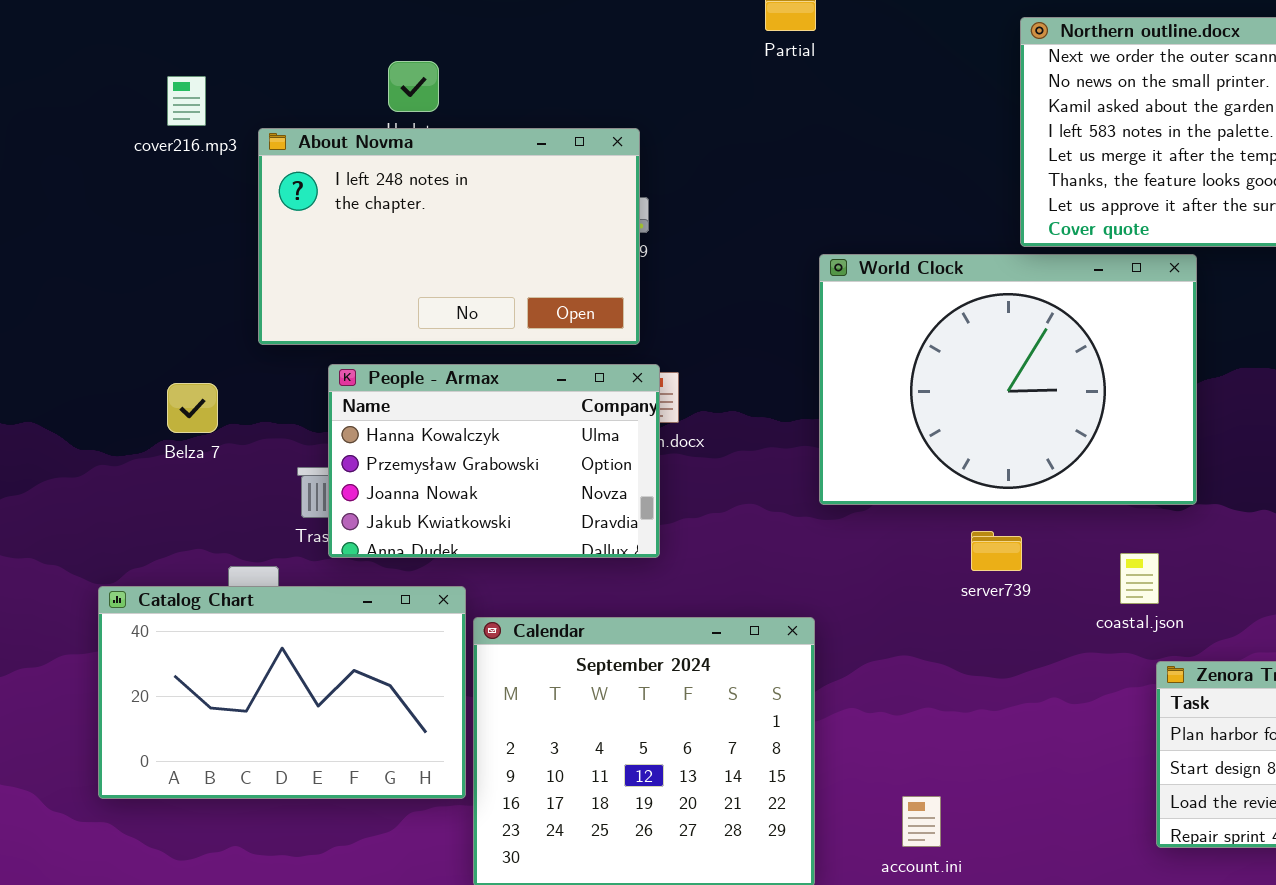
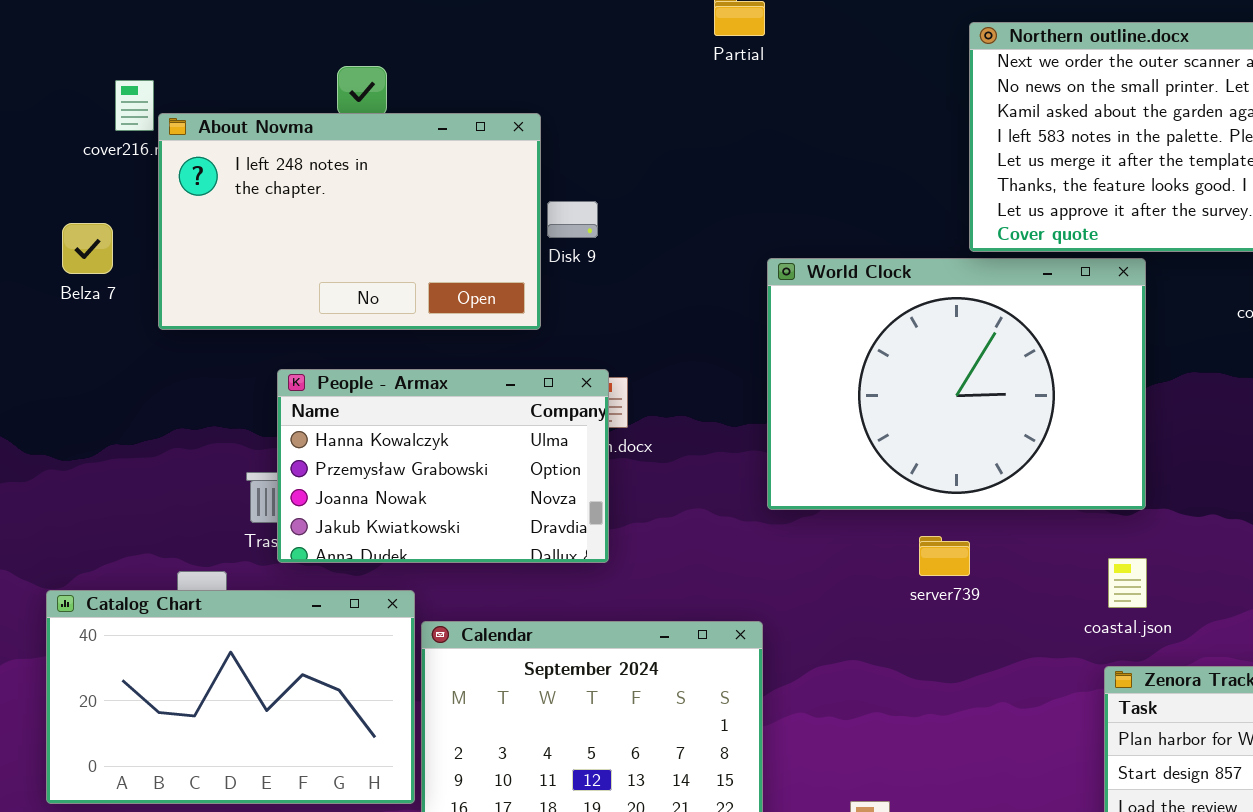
About Novma: [258,128,640,345] -> [158,113,541,330], moved
Belza 7: [167,383,218,433] -> [62,223,113,274], moved
coastal.json: [1120,553,1159,604] -> [1108,558,1147,608], moved

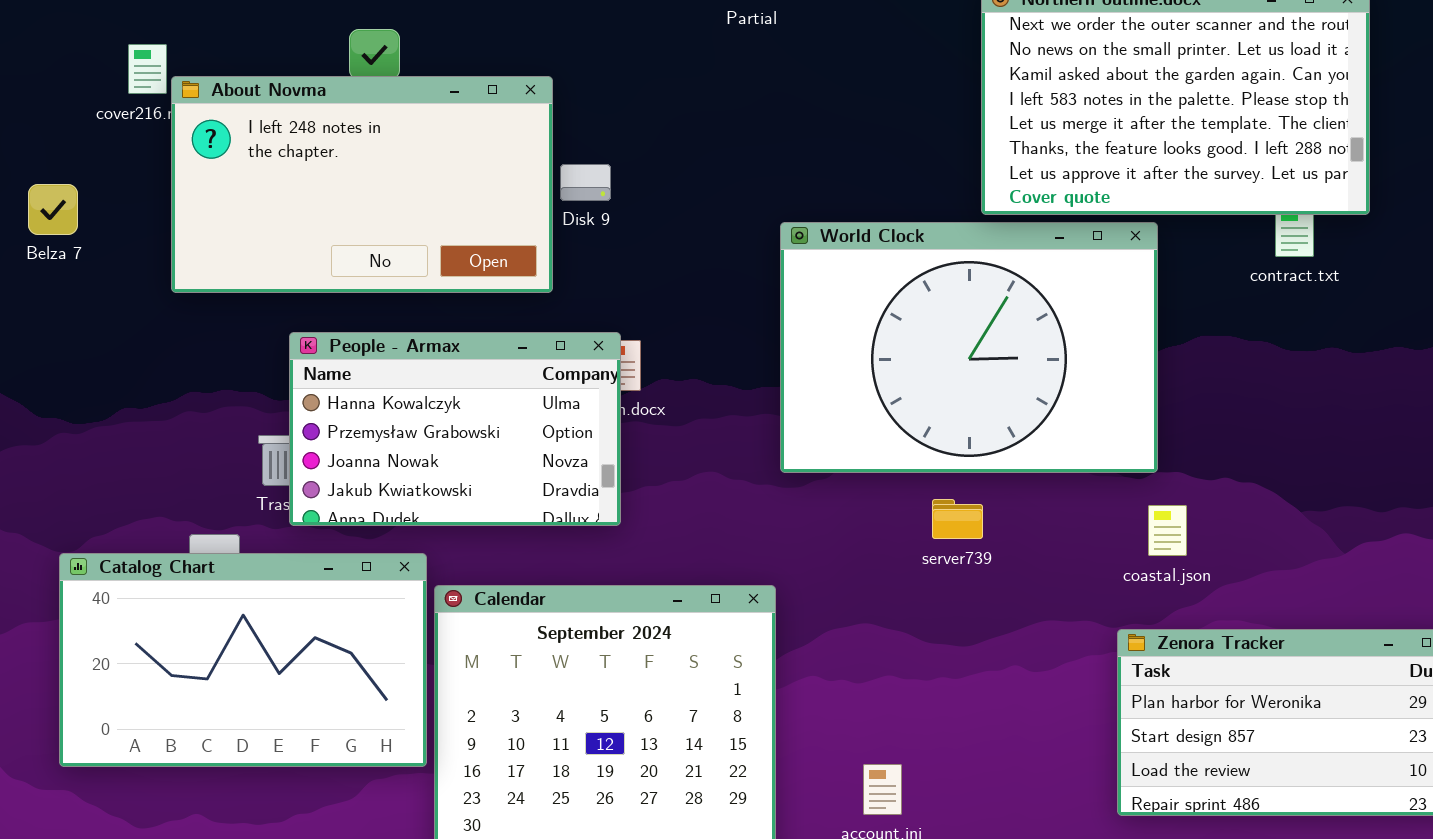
Belza 7: [62,223,113,274] -> [28,184,78,235], moved
coastal.json: [1108,558,1147,608] -> [1148,505,1187,556], moved

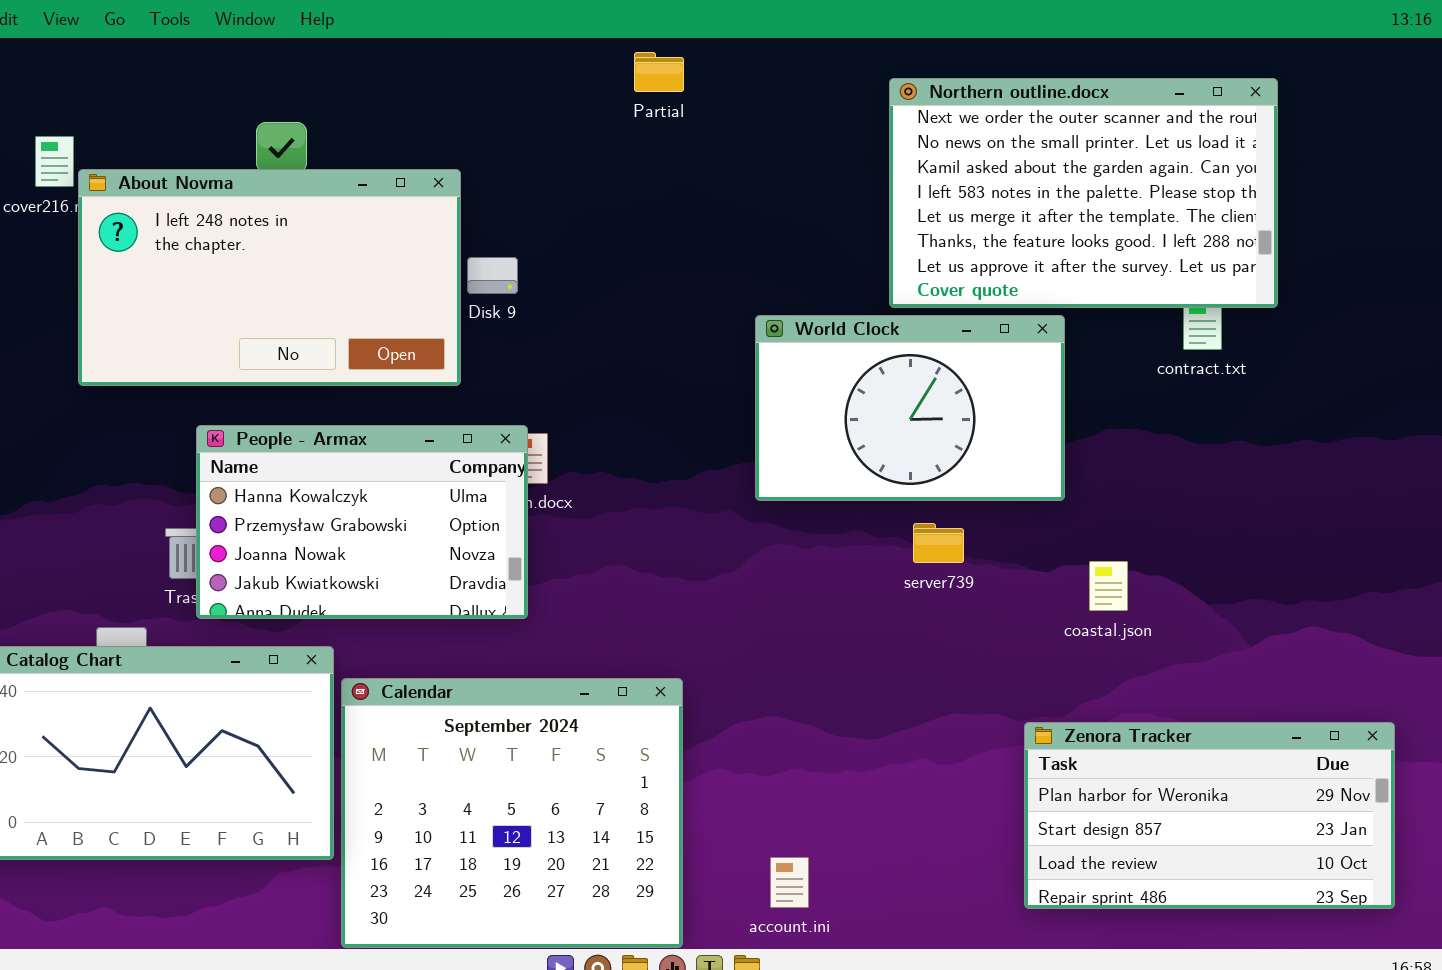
World Clock: [780,222,1158,473] -> [755,315,1065,501], resized
server739: [932,499,983,539] -> [913,523,964,563], moved
coastal.json: [1148,505,1187,556] -> [1089,561,1128,611], moved

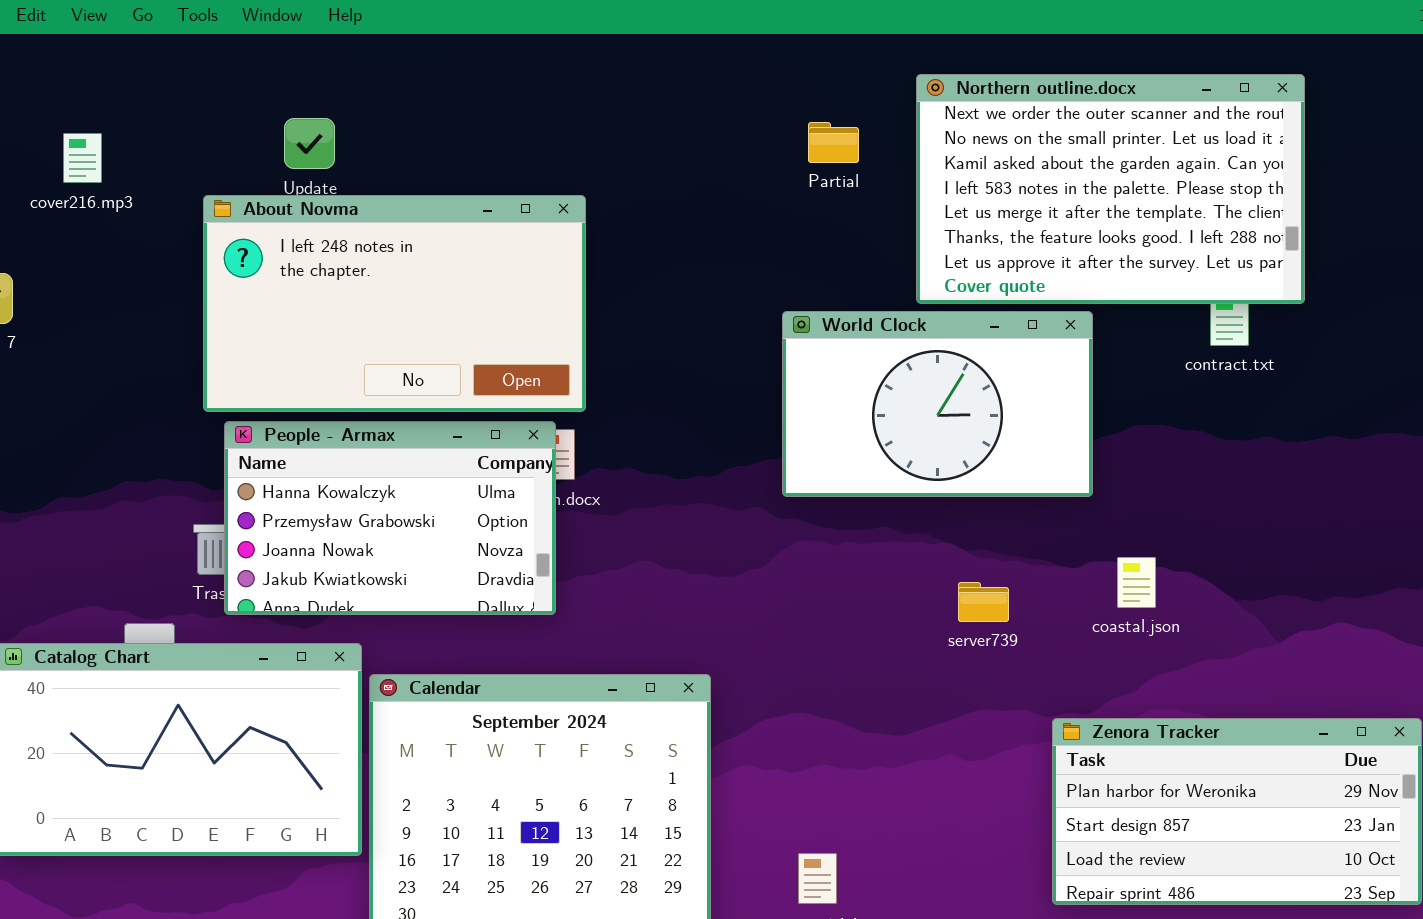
Partial: [634,52,684,92] -> [808,122,859,163], moved
About Novma: [78,169,461,386] -> [203,195,586,412], moved
server739: [913,523,964,563] -> [958,582,1009,622], moved

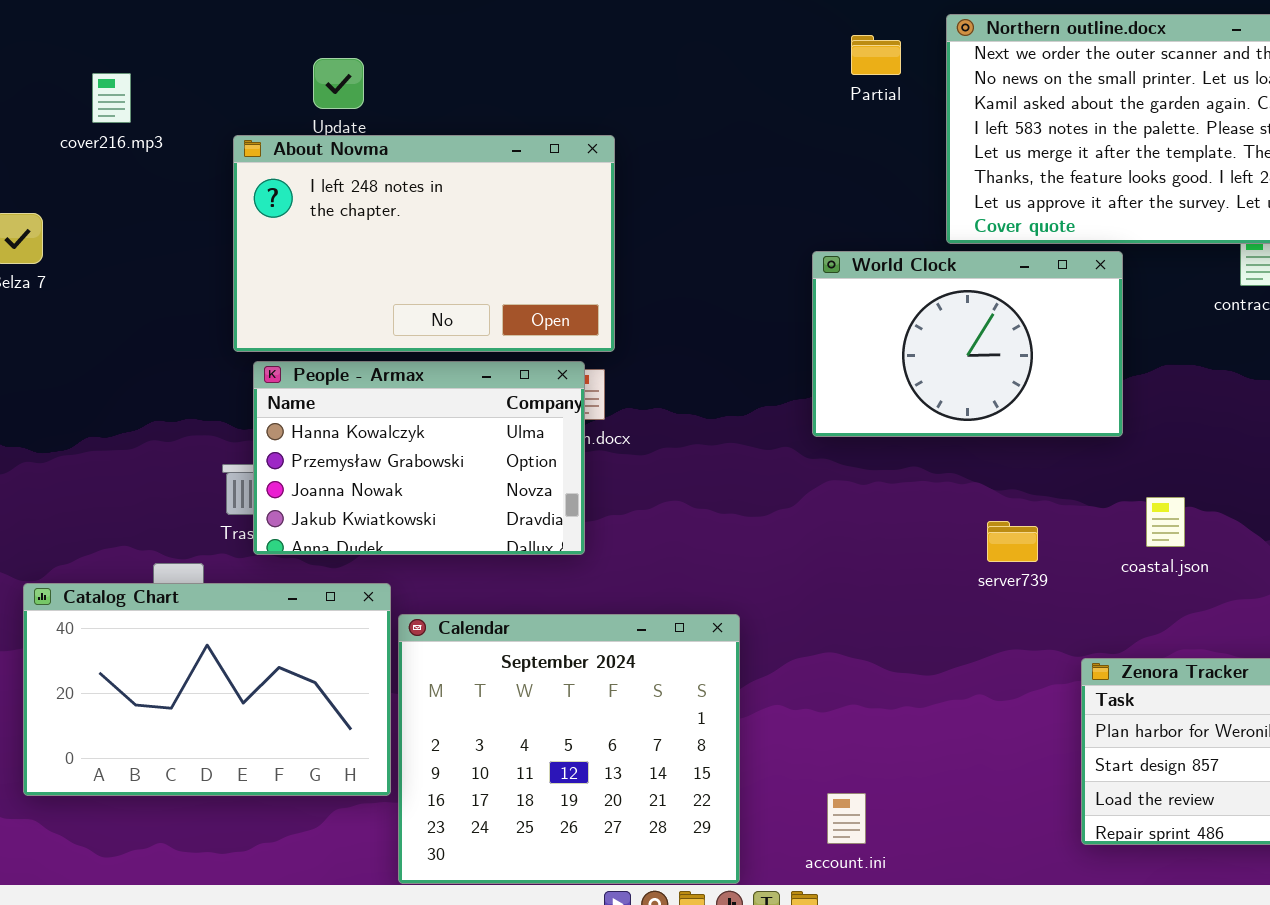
Partial: [808,122,859,163] -> [851,35,901,75], moved

